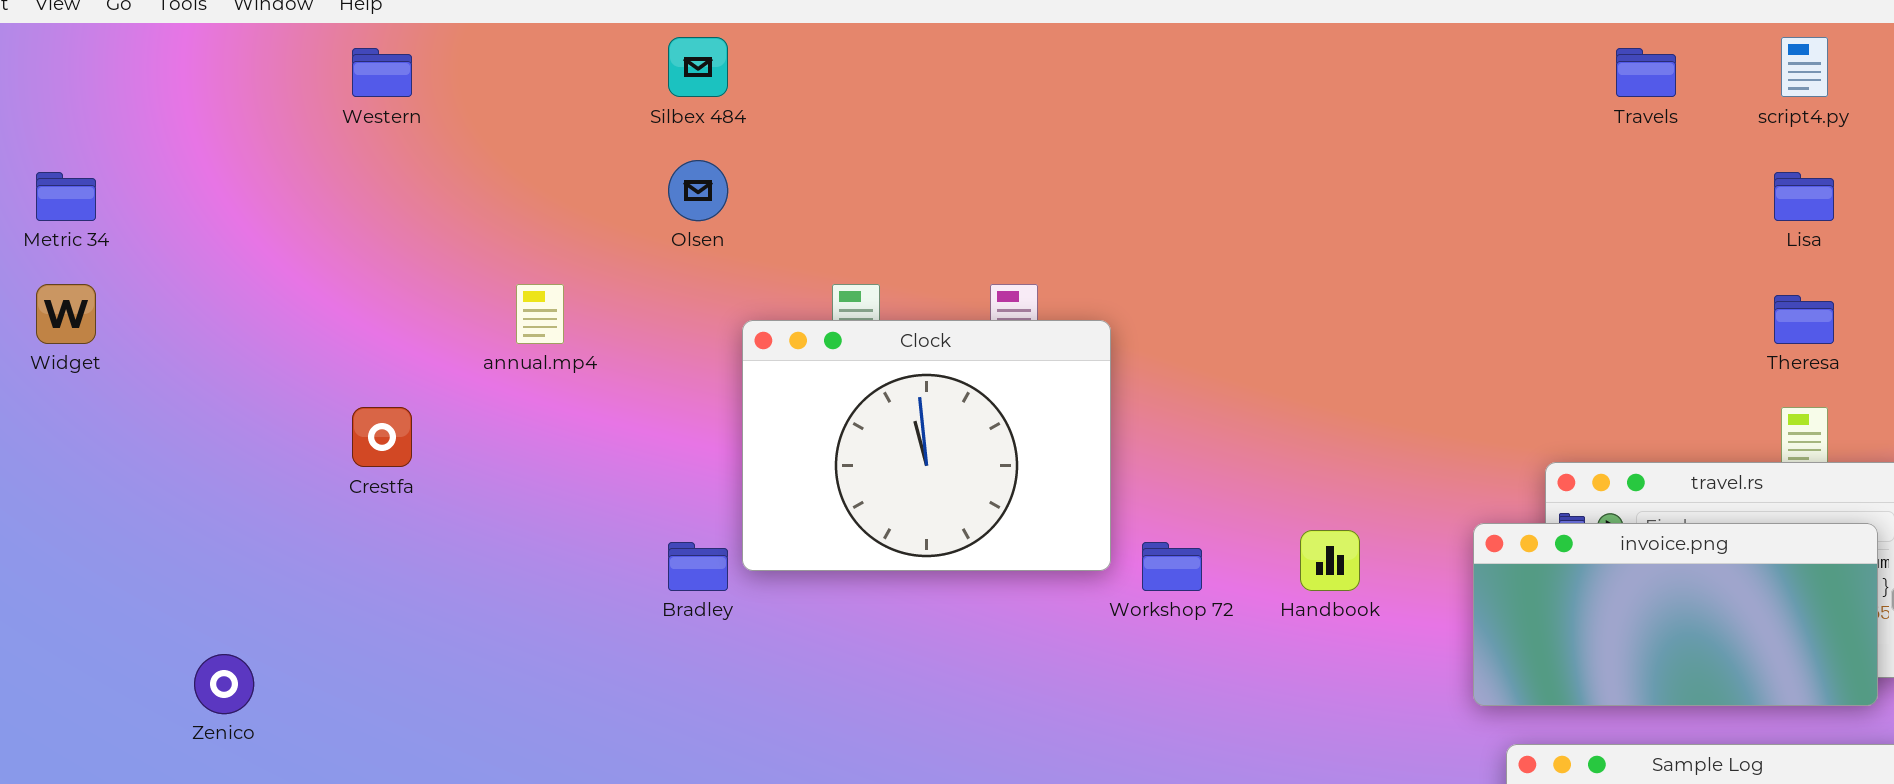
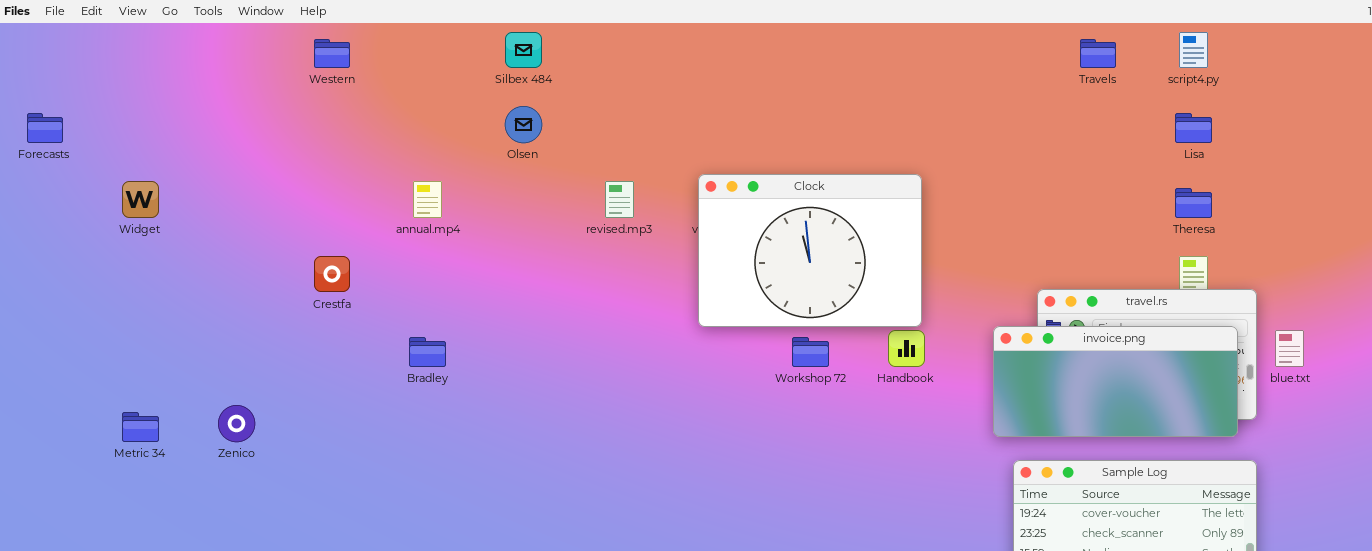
Metric 34: [36,172,96,221] -> [122,412,159,442], moved
Clock: [742,320,1111,571] -> [698,174,922,327], moved
Bradley: [668,542,728,591] -> [409,337,446,367], moved

